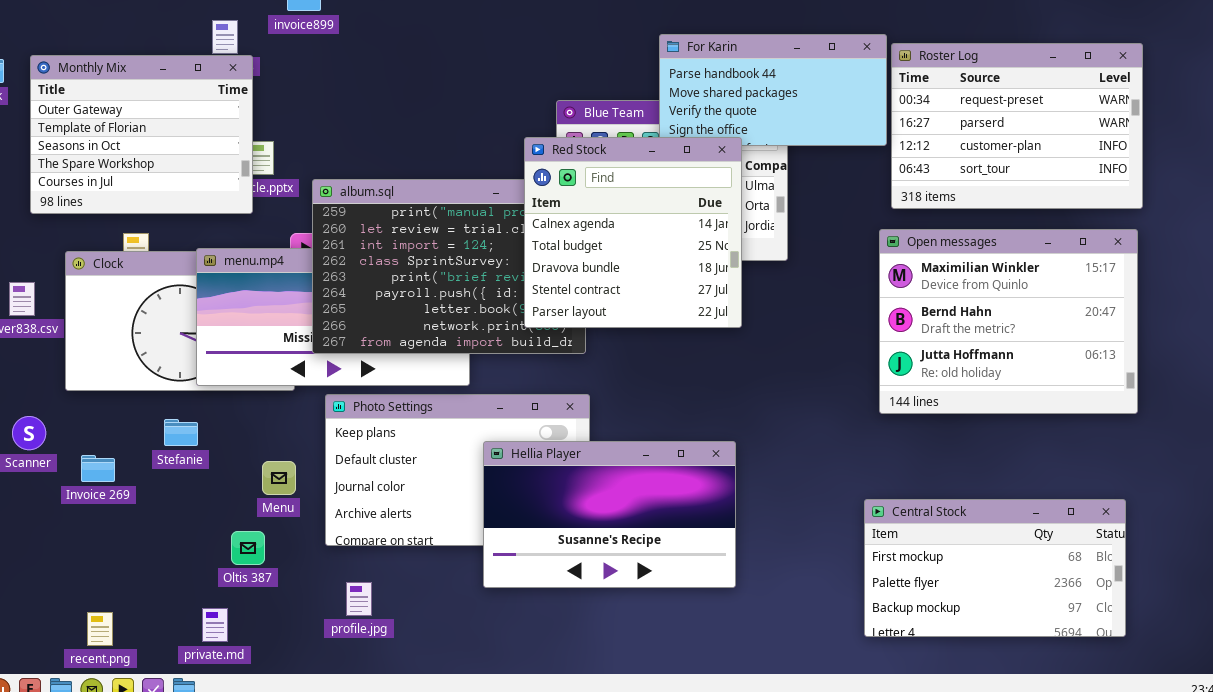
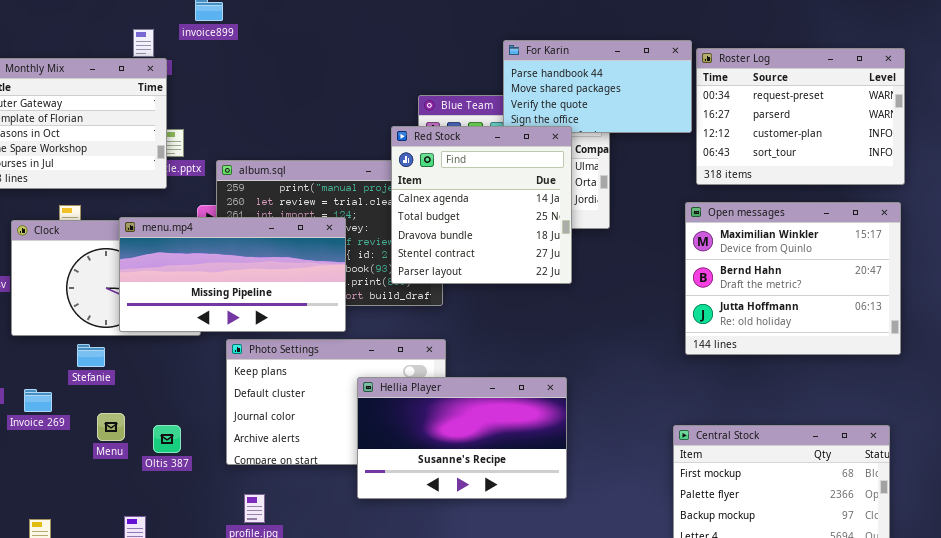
menu.mp4: [196,248,470,386] -> [119,217,346,332], raised
Stefanie: [164,419,198,446] -> [77,344,105,367], moved
Menu: [262,461,296,495] -> [97,413,125,441], moved
Oltis 387: [231,531,265,565] -> [153,425,181,453], moved

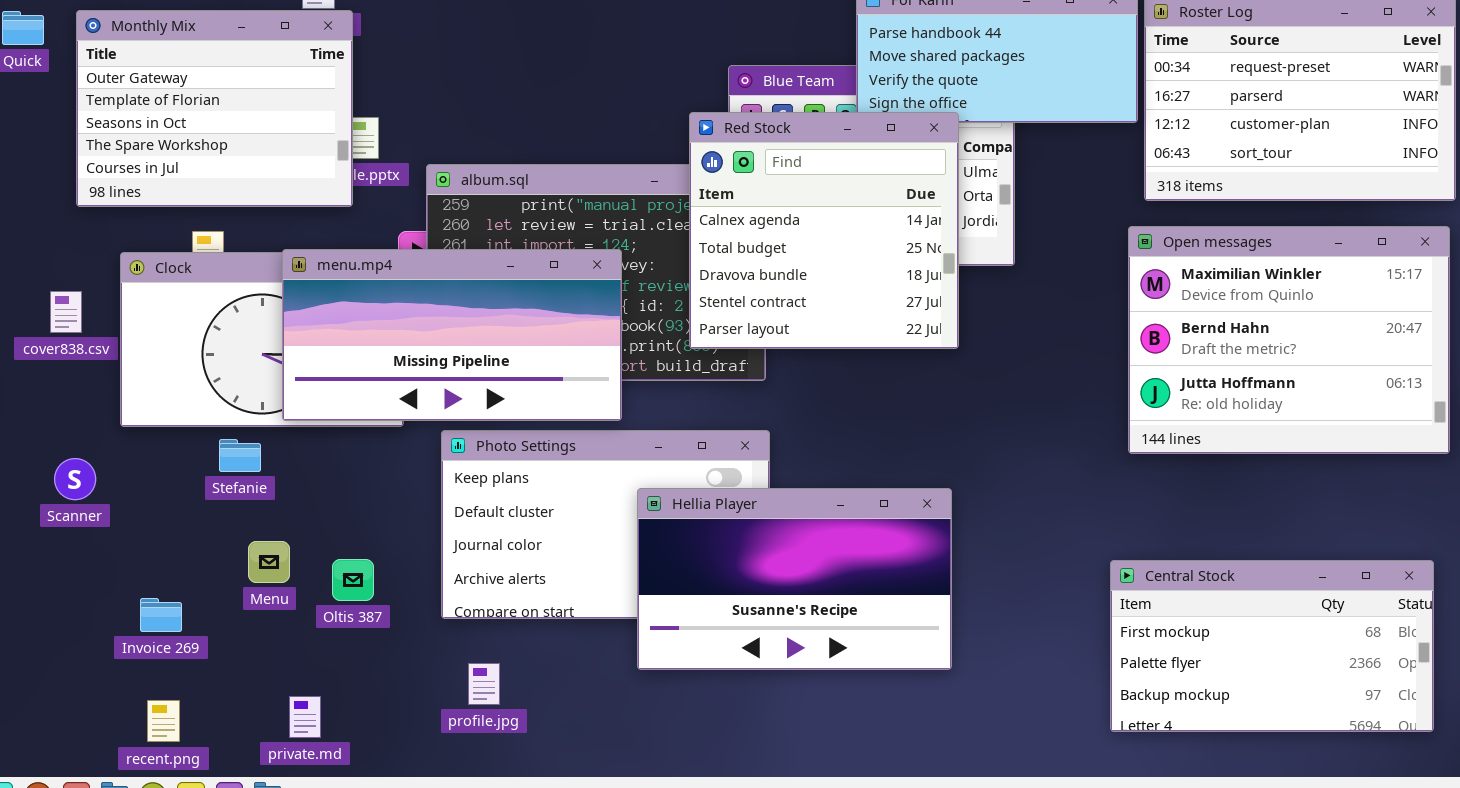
Invoice 269: [24,389,52,412] -> [140,598,182,632], moved

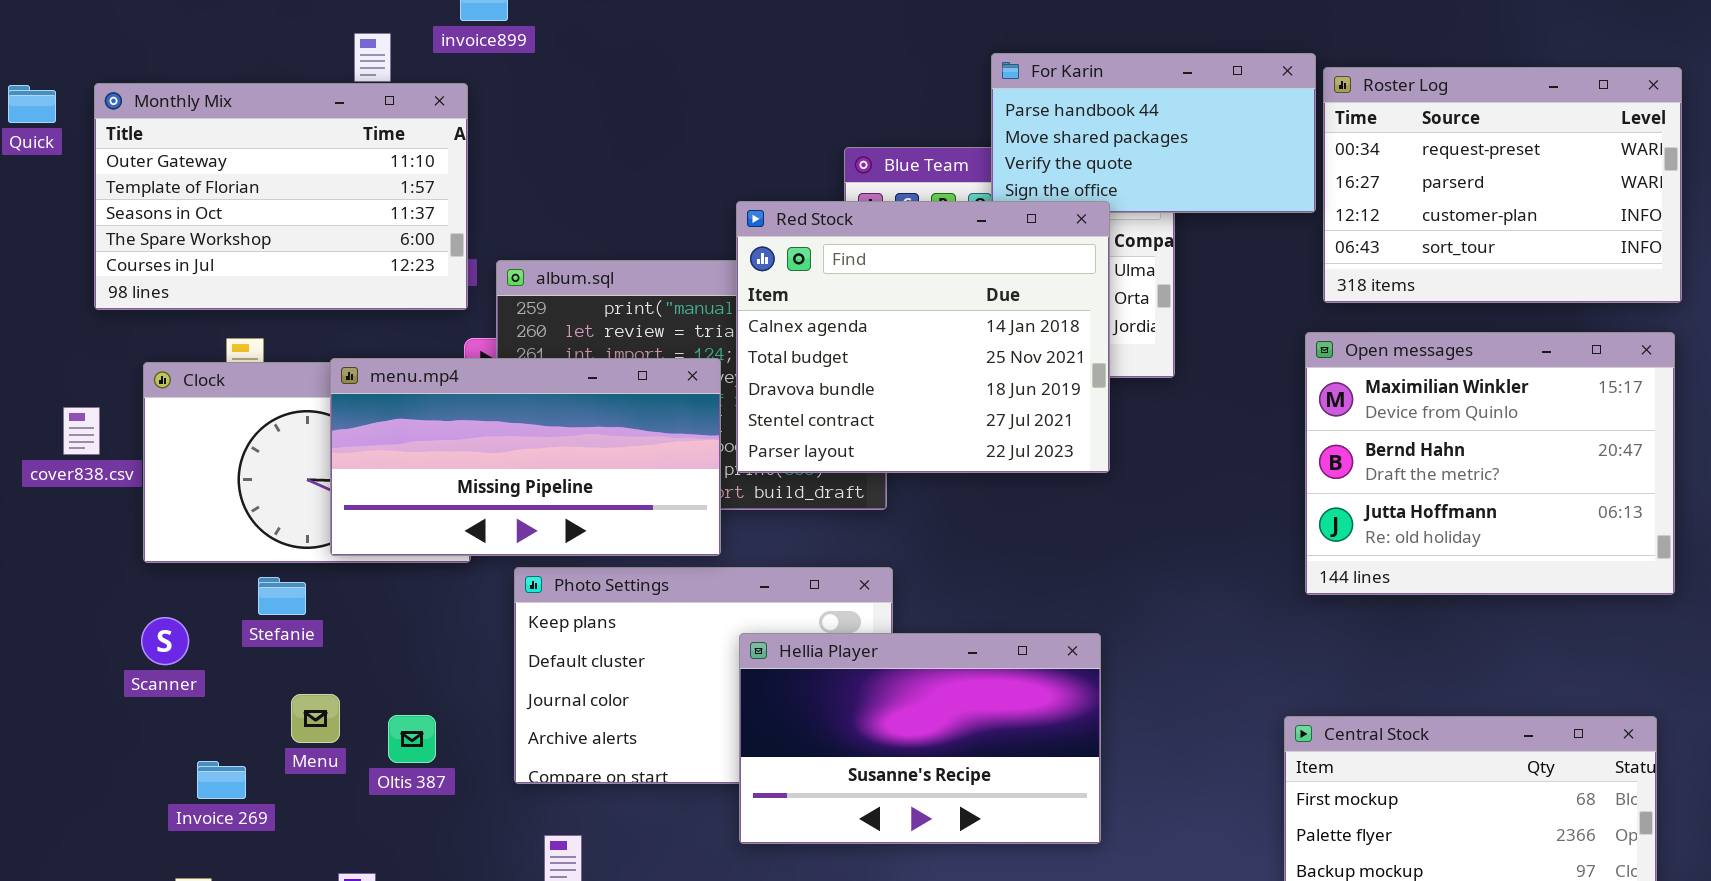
Monthly Mix: [76,10,353,207] -> [94,83,468,310], resized
Red Stock: [689,112,959,349] -> [736,201,1110,473], resized
Scanner: [54,458,96,500] -> [141,617,189,665], moved
Invoice 269: [140,598,182,632] -> [197,761,246,799], moved

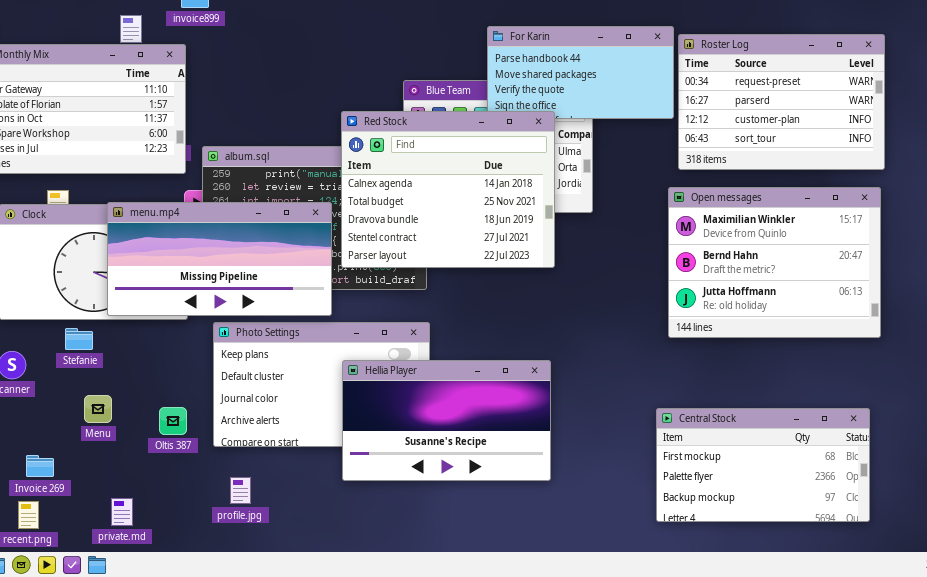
Oltis 387: [388,715,436,763] -> [159,407,187,435], moved
Invoice 269: [197,761,246,799] -> [26,455,54,477], moved

